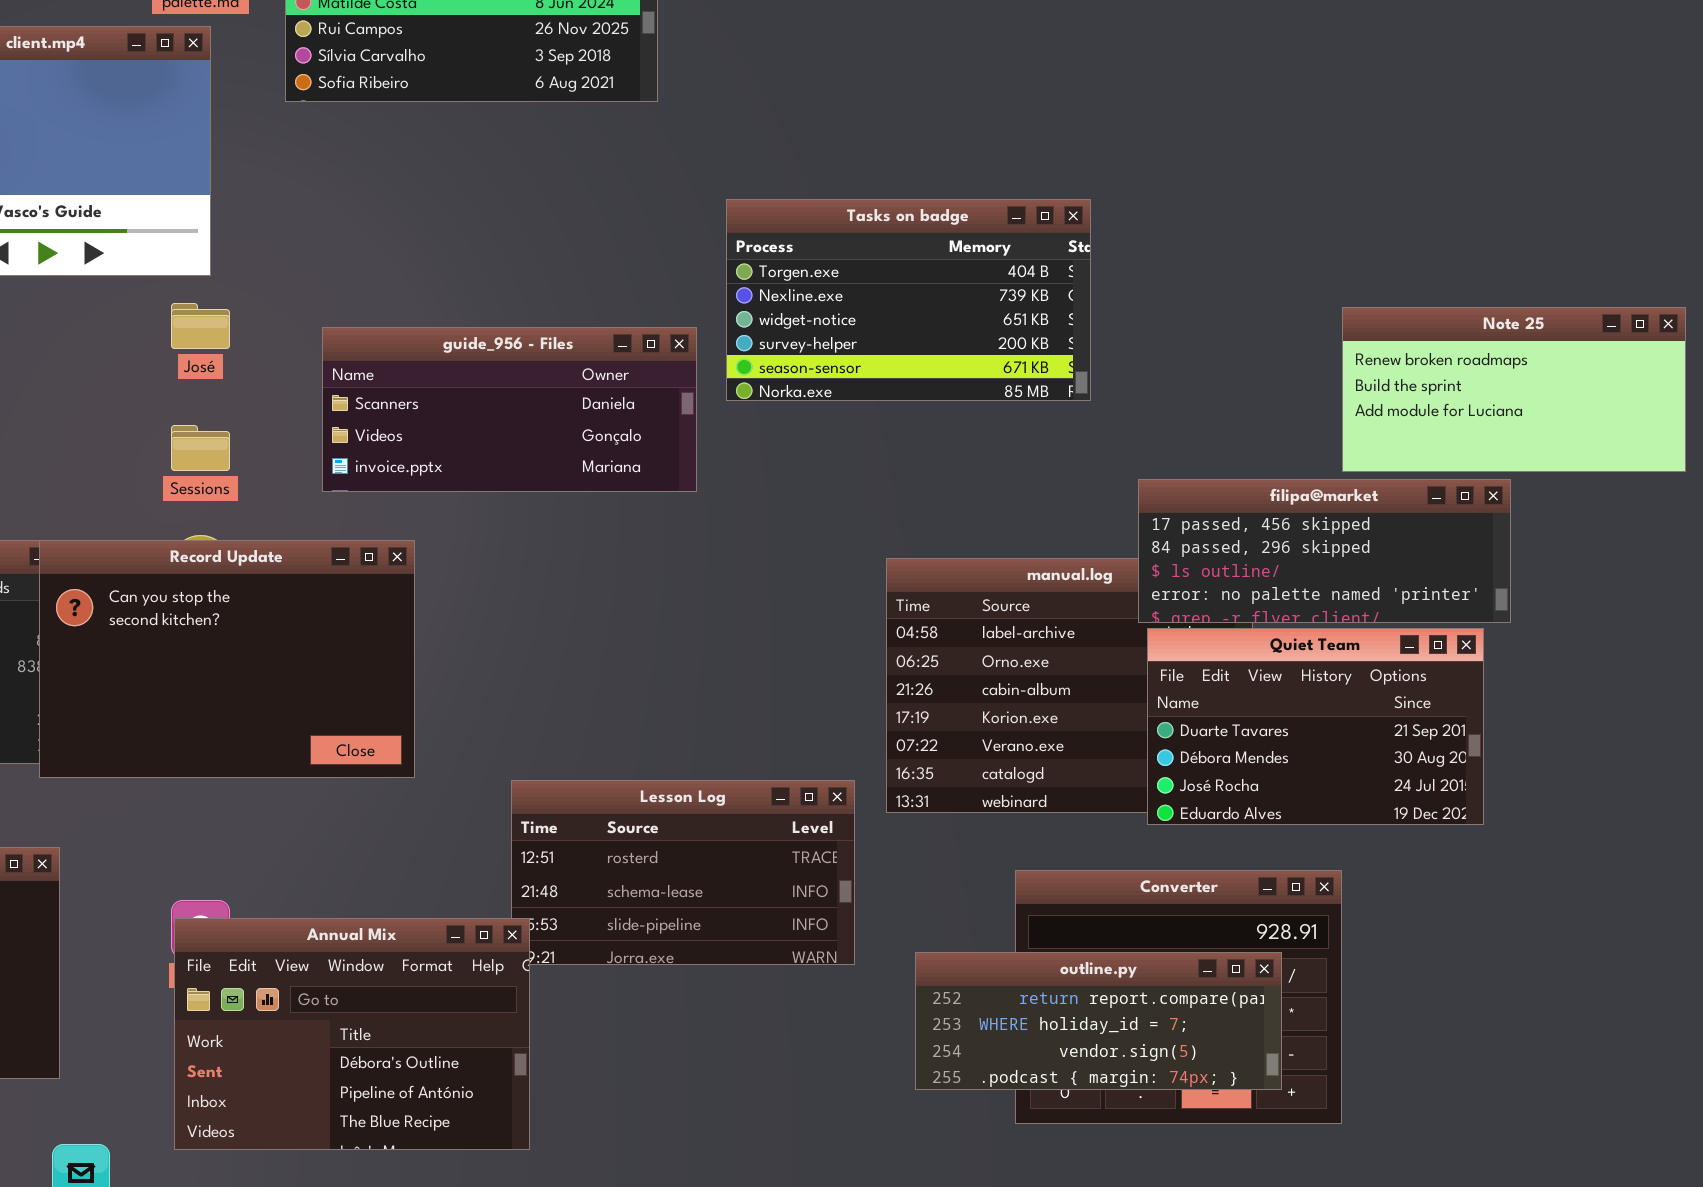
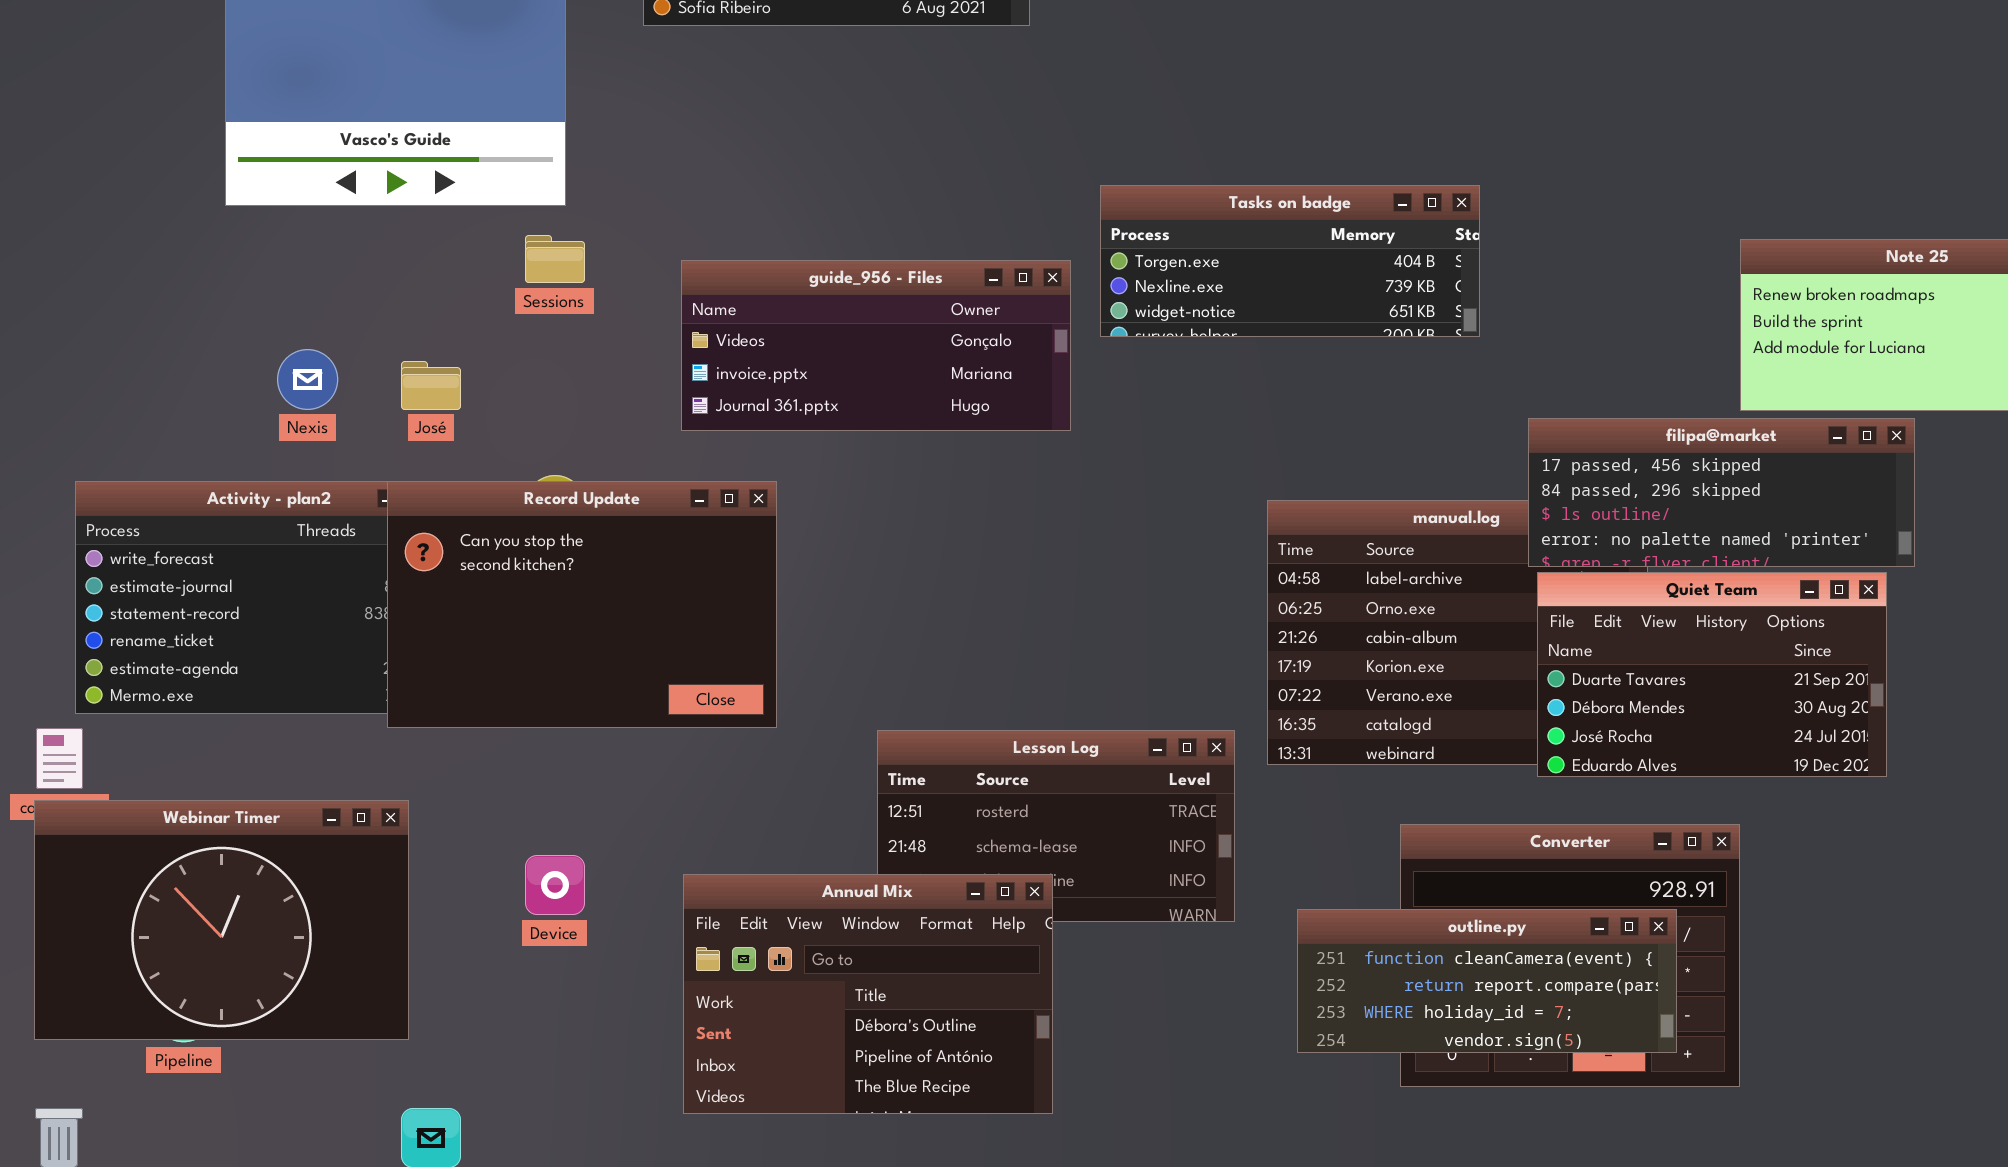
Tasks on badge: [726,199,1091,401] -> [1100,185,1480,337], resized
José: [171,303,230,349] -> [401,361,461,410], moved
guide_956 - Files: [322,327,697,492] -> [681,260,1071,431], scrolled down 1 row
Sessions: [171,425,230,471] -> [525,235,585,283], moved
Annual Mix: [174,918,530,1150] -> [683,874,1053,1114], moved
outline.py: [915,952,1282,1090] -> [1297,909,1677,1053], scrolled up 1 row

